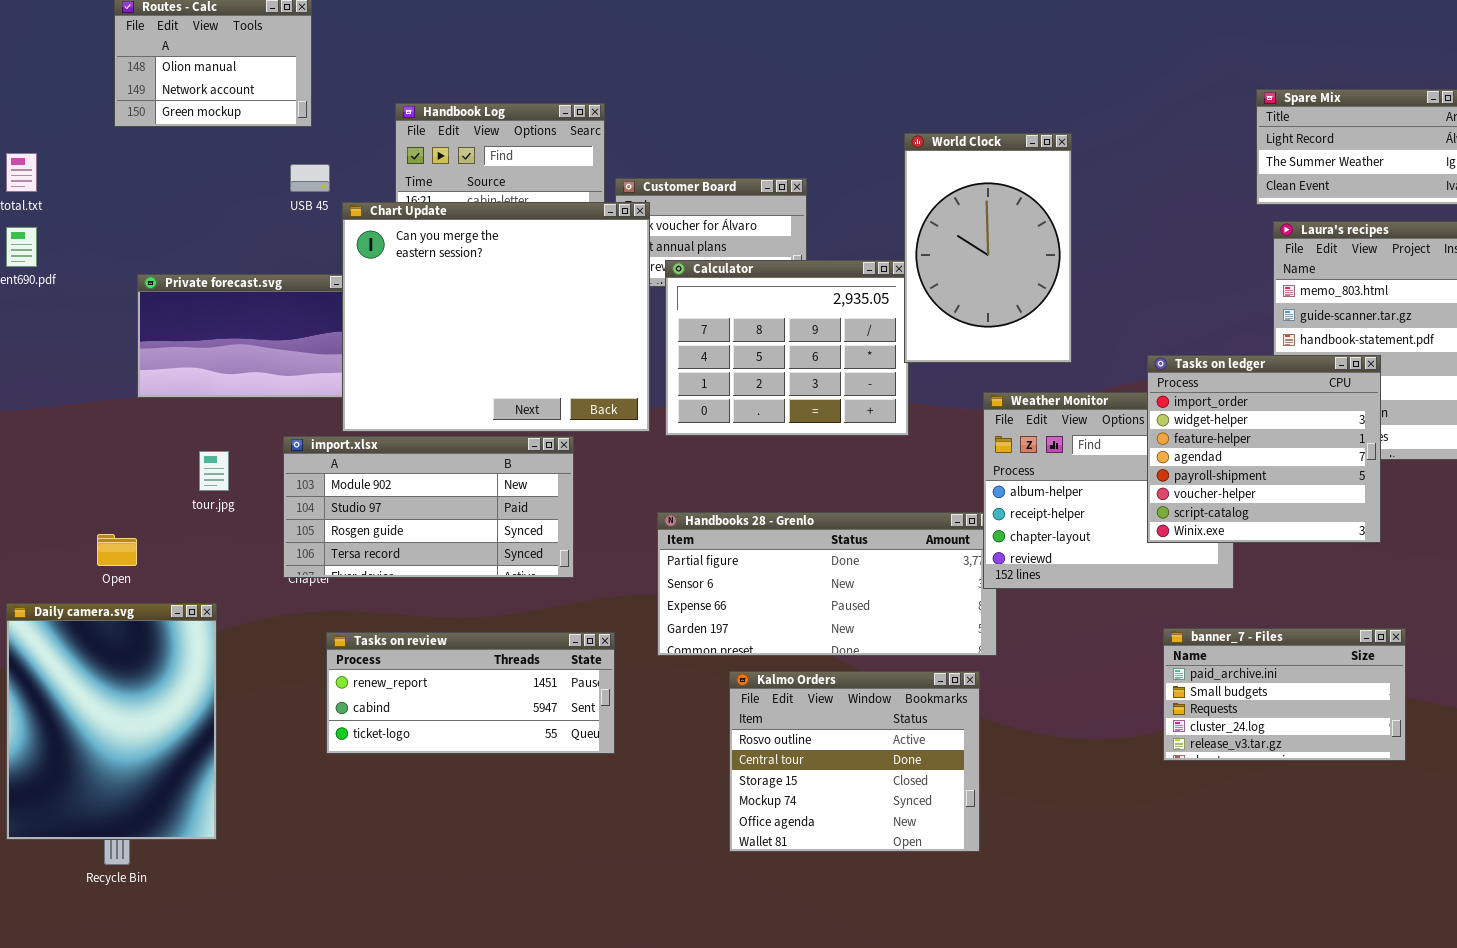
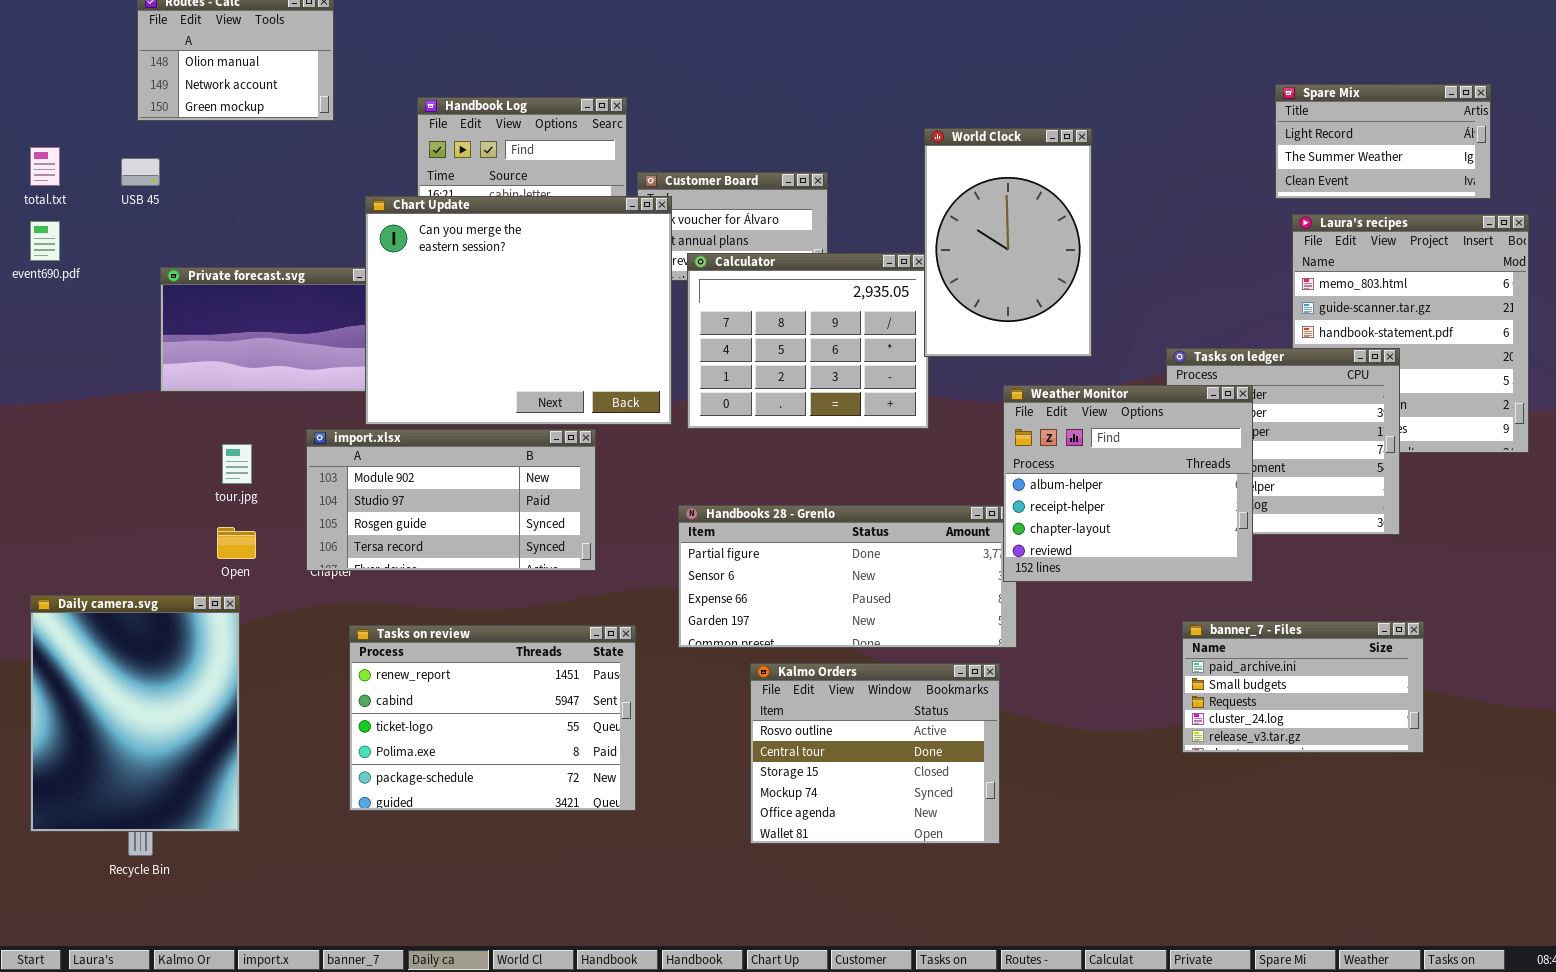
USB 45: [290,164,330,192] -> [121,158,160,186], moved
Weather Monitor: [983,392,1234,589] -> [1003,385,1253,582], raised
Open: [97,534,137,566] -> [217,527,256,559], moved
Tasks on review: [326,632,615,754] -> [349,625,636,811], resized

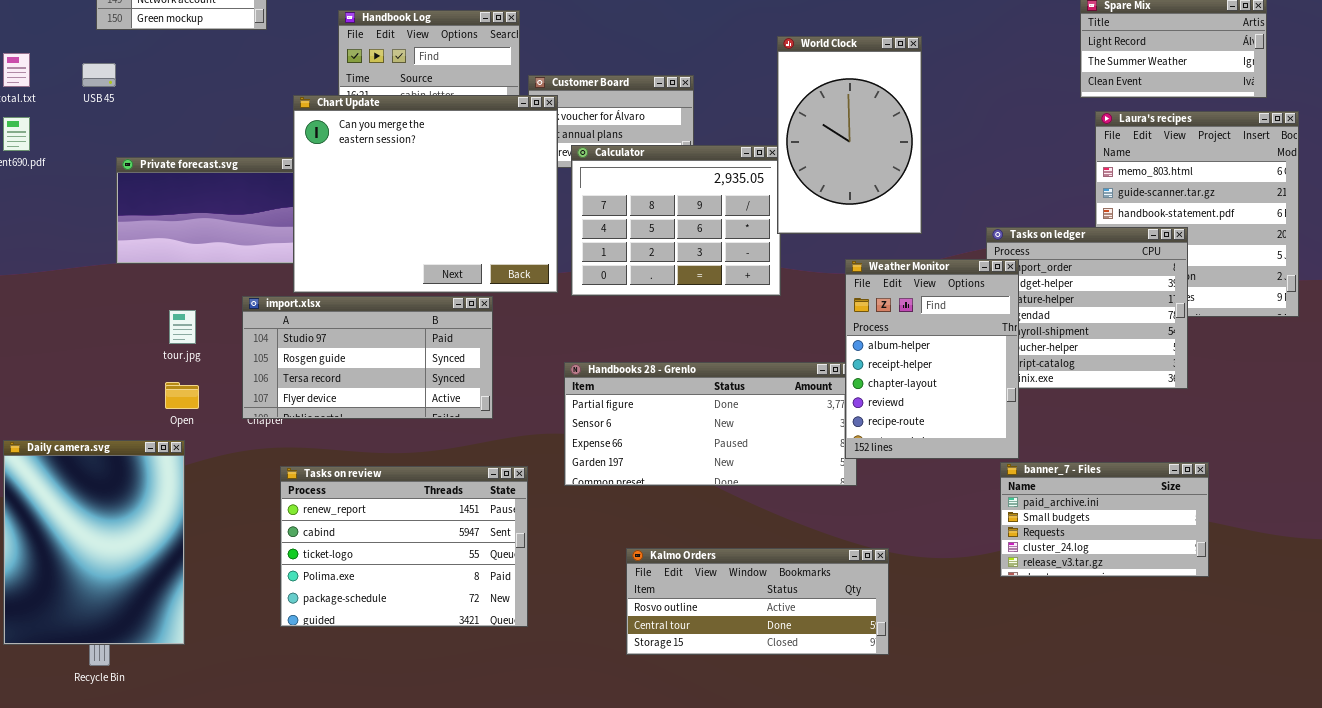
Weather Monitor: [1003,385,1253,582] -> [845,259,1019,459], resized
import.xlsx: [306,429,596,571] -> [242,296,493,419], scrolled down 1 row
Kalmo Orders: [750,663,1000,844] -> [626,548,889,655], resized

